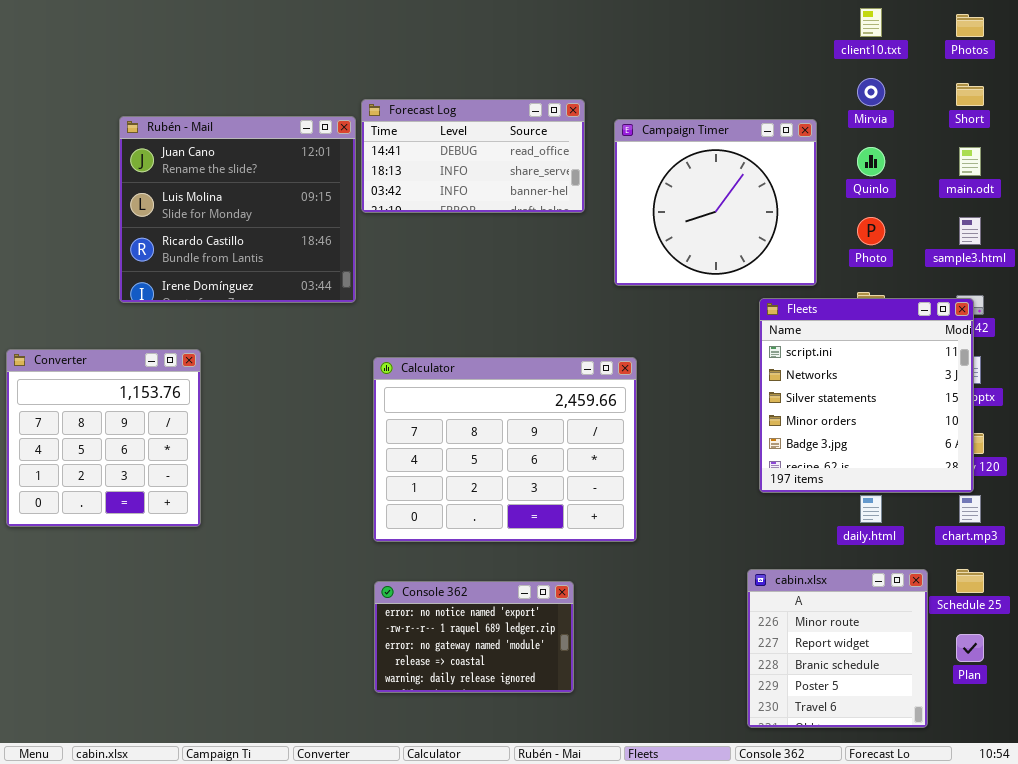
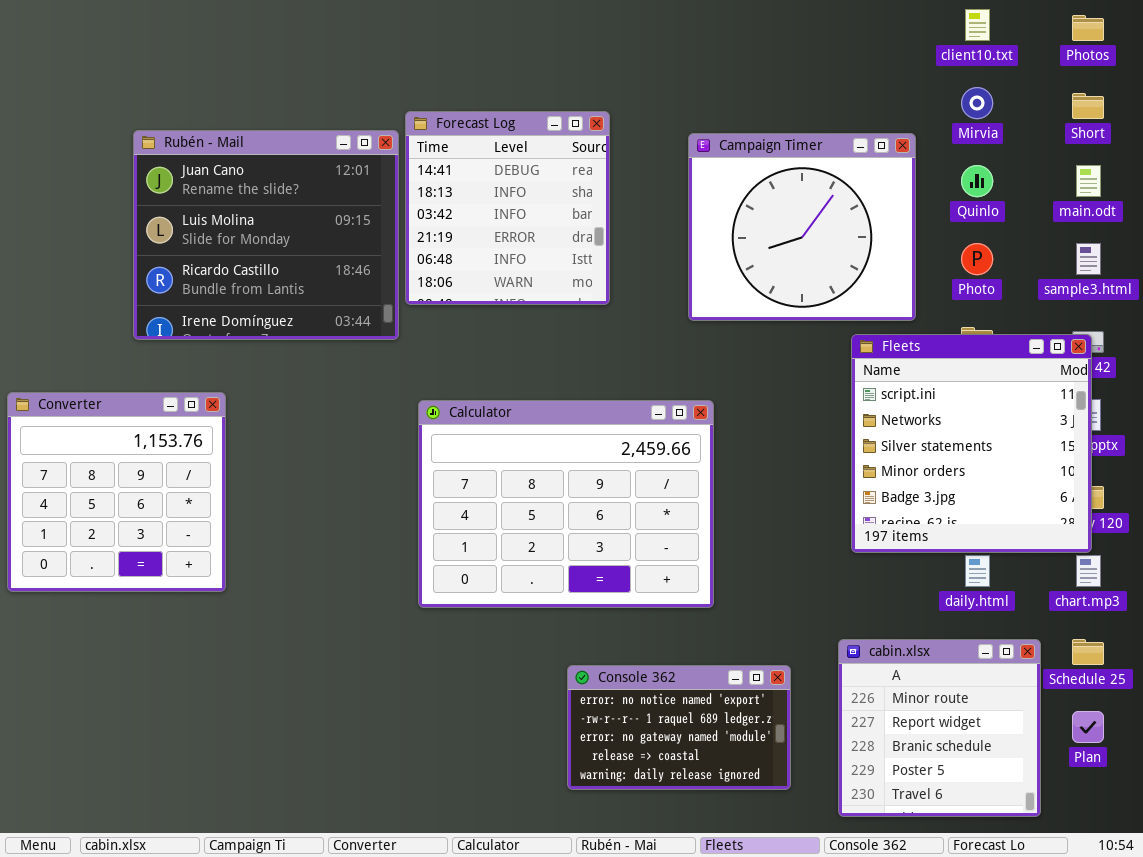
Forecast Log: [361,99,585,213] -> [405,111,610,305], resized
Console 362: [374,581,574,693] -> [567,665,791,790], moved

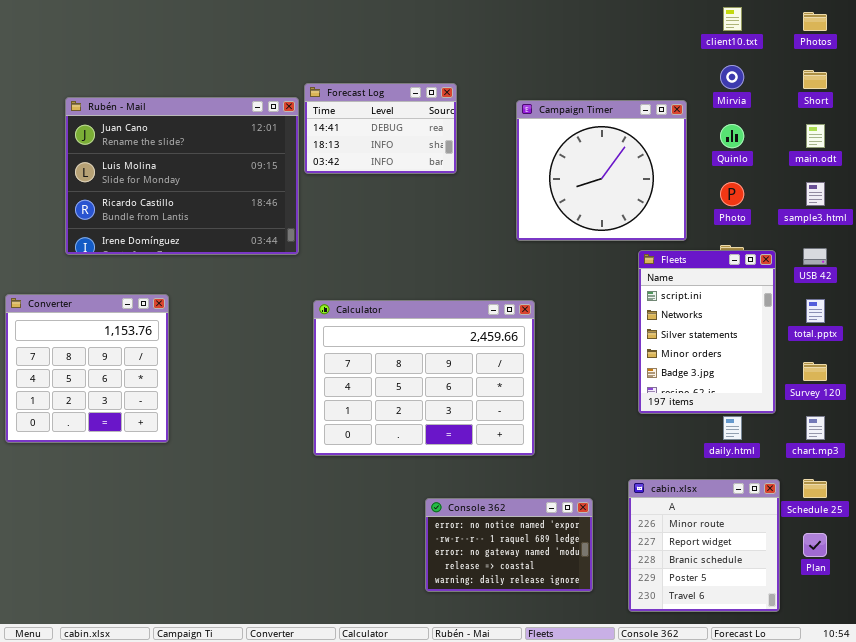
Forecast Log: [405,111,610,305] -> [304,83,457,174], resized
Rubén - Mail: [133,130,399,340] -> [65,97,299,255], resized
Fleets: [851,334,1092,553] -> [638,250,776,414], resized

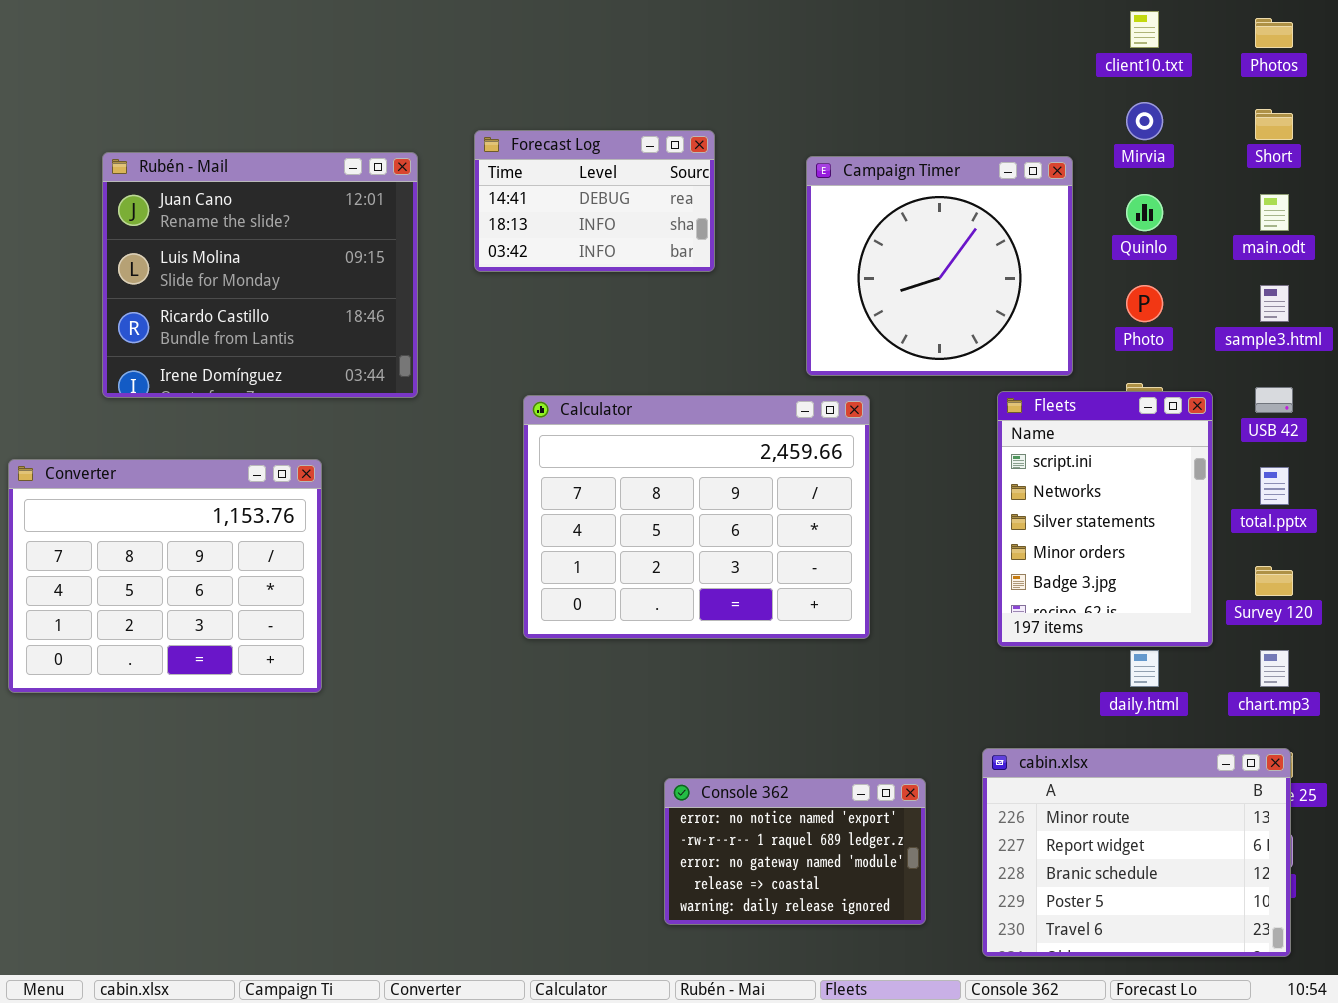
Rubén - Mail: [65,97,299,255] -> [102,152,418,398], resized
Converter: [5,294,169,443] -> [8,459,322,693], resized
Calculator: [313,300,535,456] -> [523,395,870,639], moved
cabin.xlsx: [628,479,780,612] -> [982,748,1291,957], resized

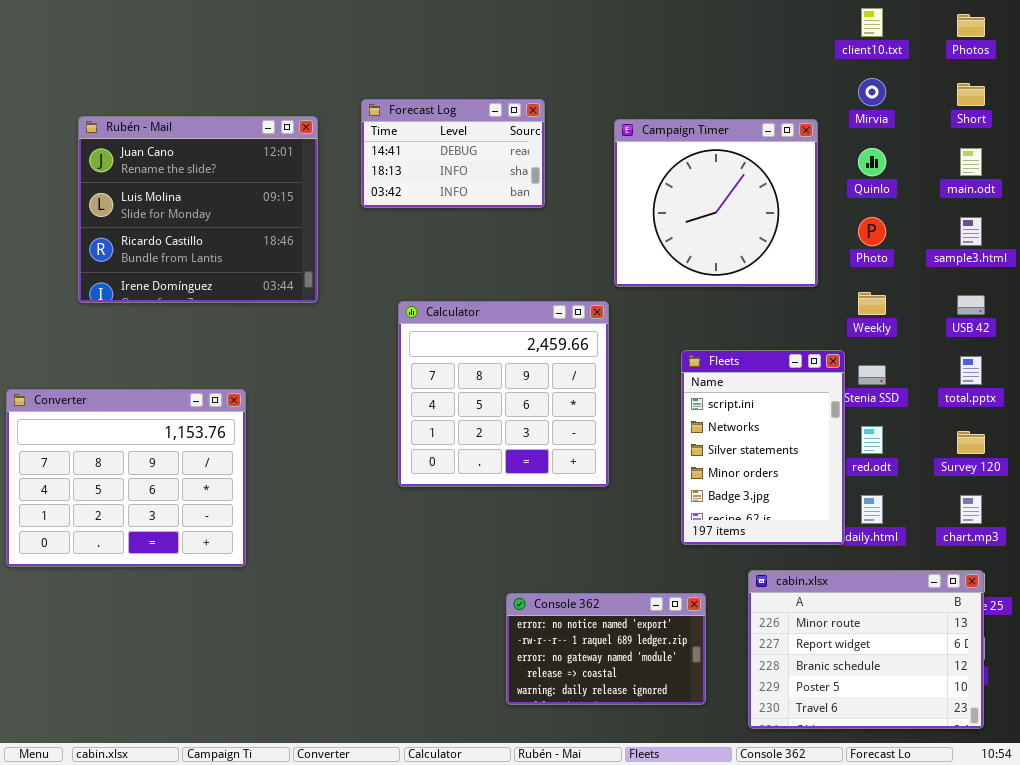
Fleets: [997,391,1213,647] -> [681,350,845,545], moved
Calculator: [523,395,870,639] -> [398,301,609,487], resized
Converter: [8,459,322,693] -> [6,389,246,567], moved

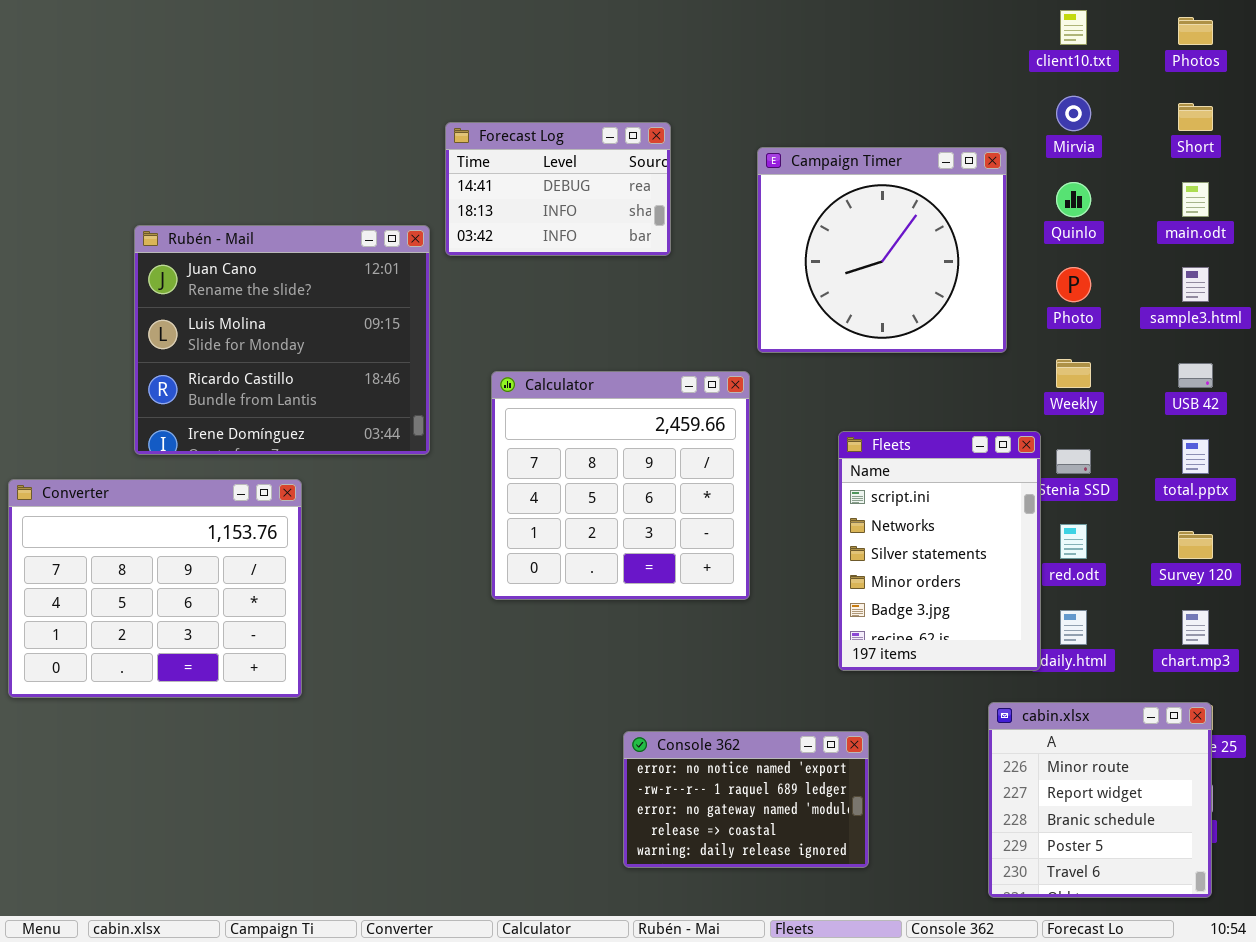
Rubén - Mail: [78,116,318,303] -> [134,225,430,455], moved
cabin.xlsx: [748,570,984,729] -> [988,702,1212,898], resized

